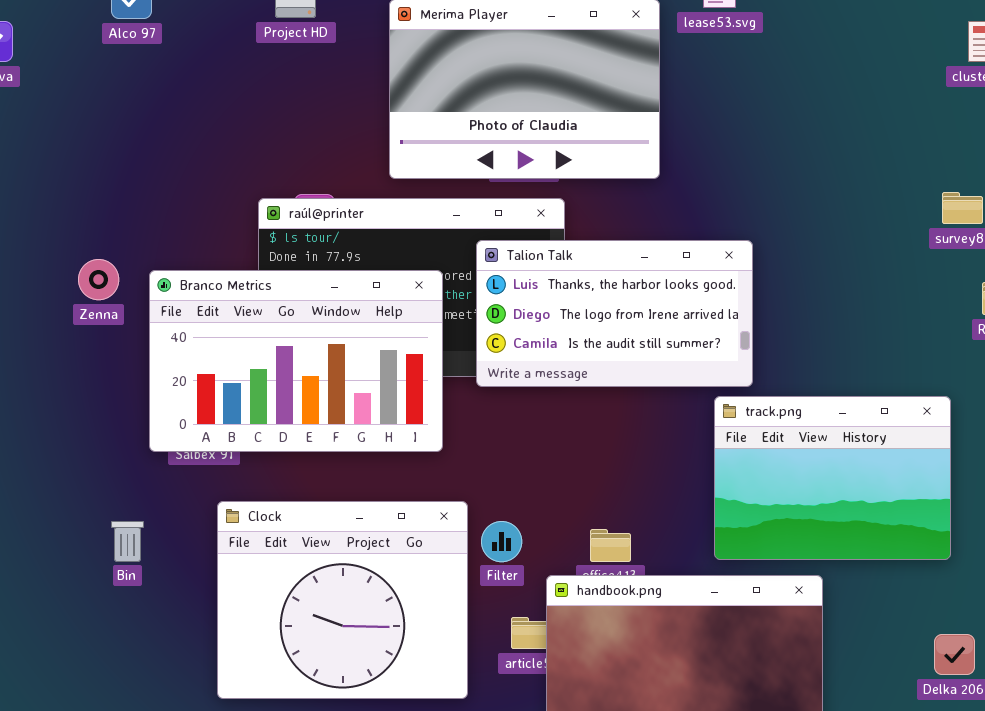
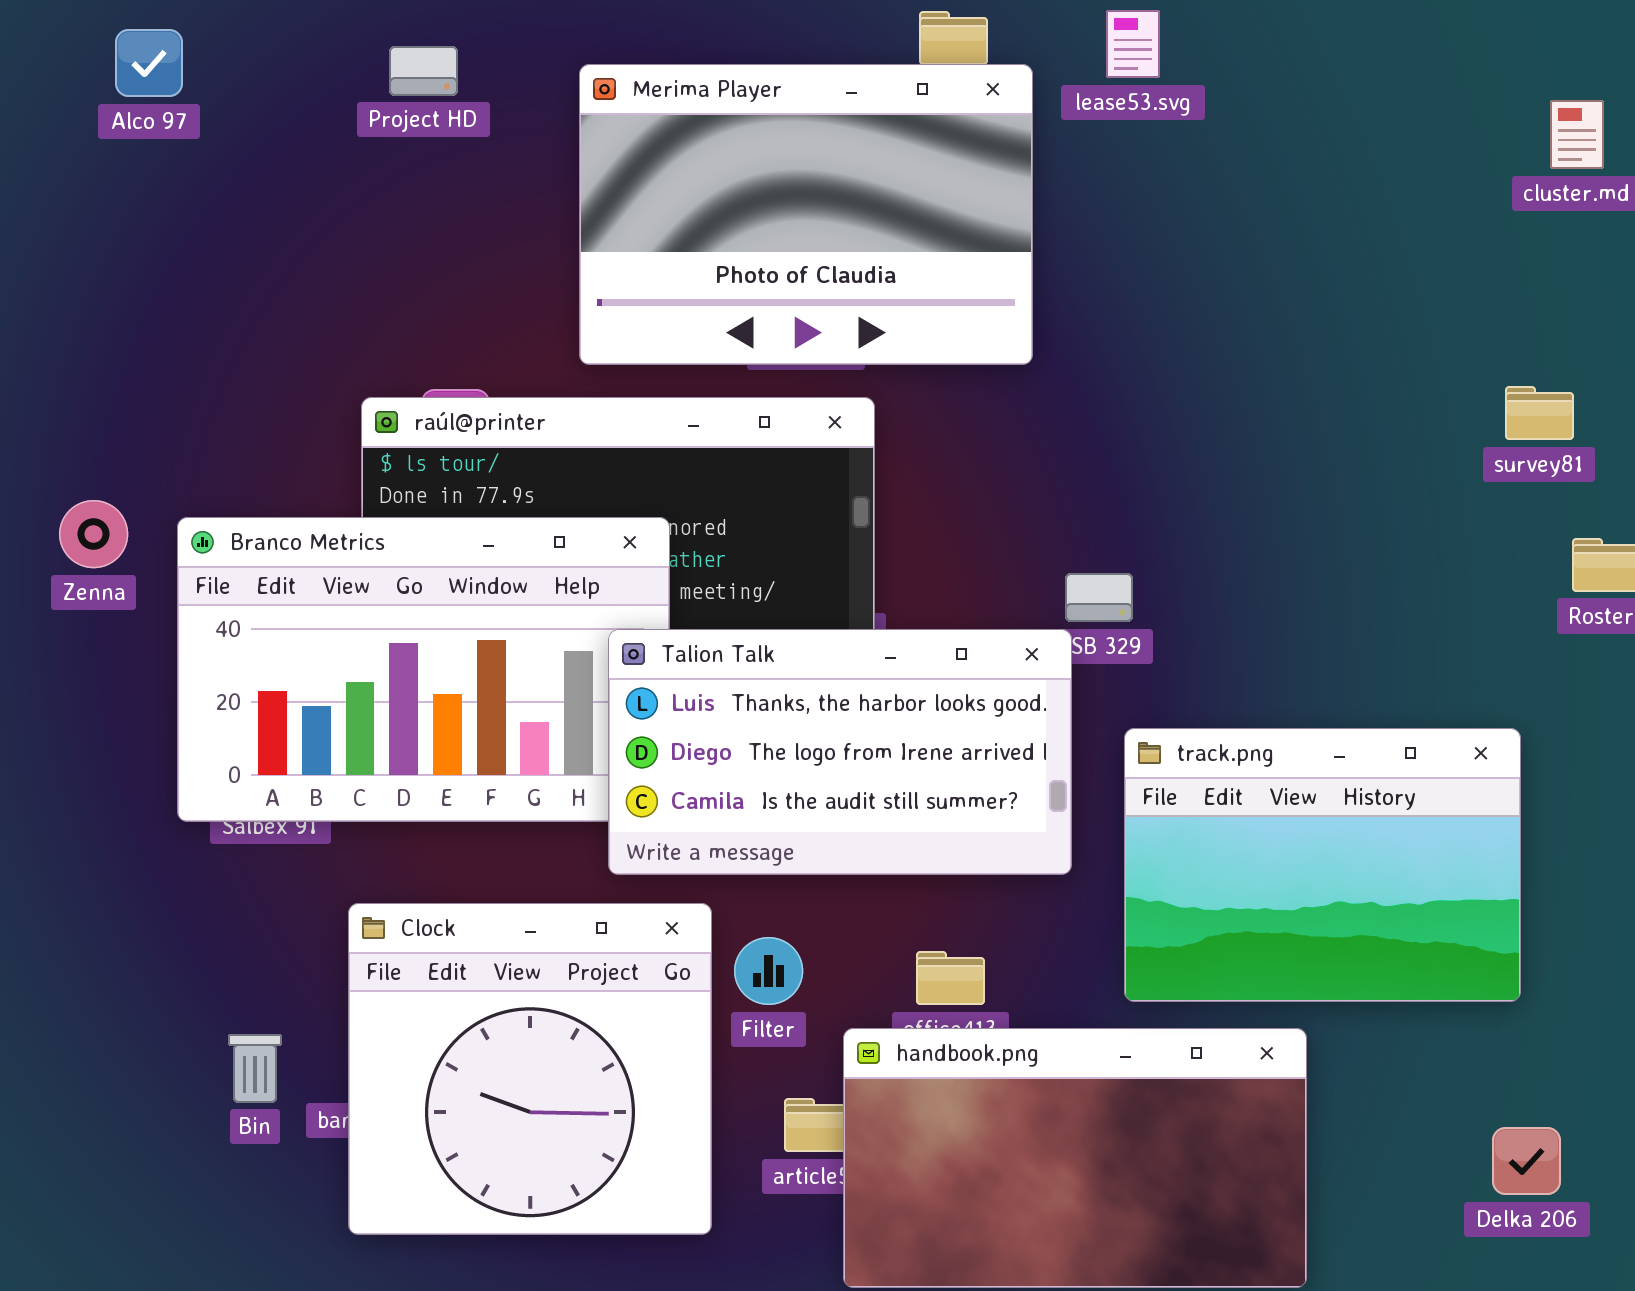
Talion Talk: [476,240,753,387] -> [608,629,1072,875], moved
Clock: [217,501,468,699] -> [348,903,712,1235], resized
Bin: [111,521,144,562] -> [228,1034,282,1103], moved

